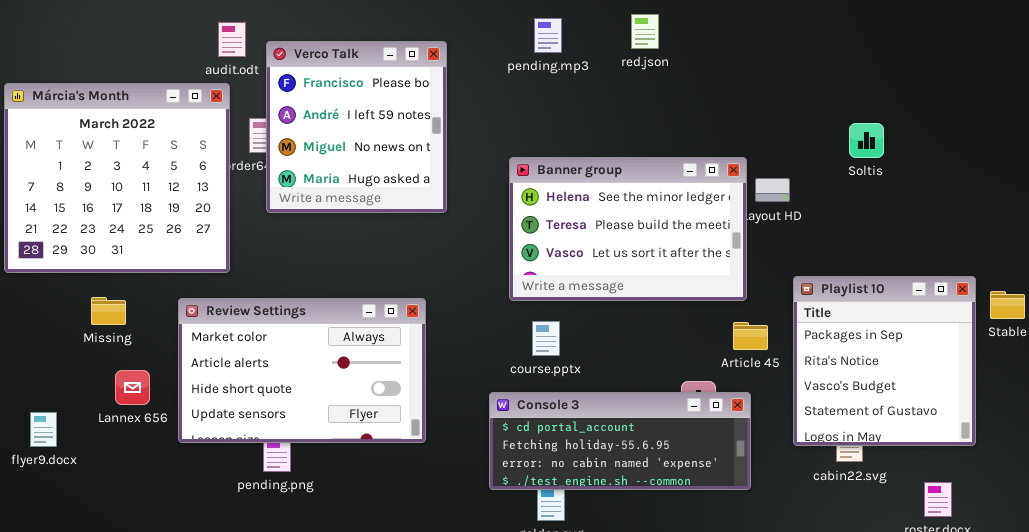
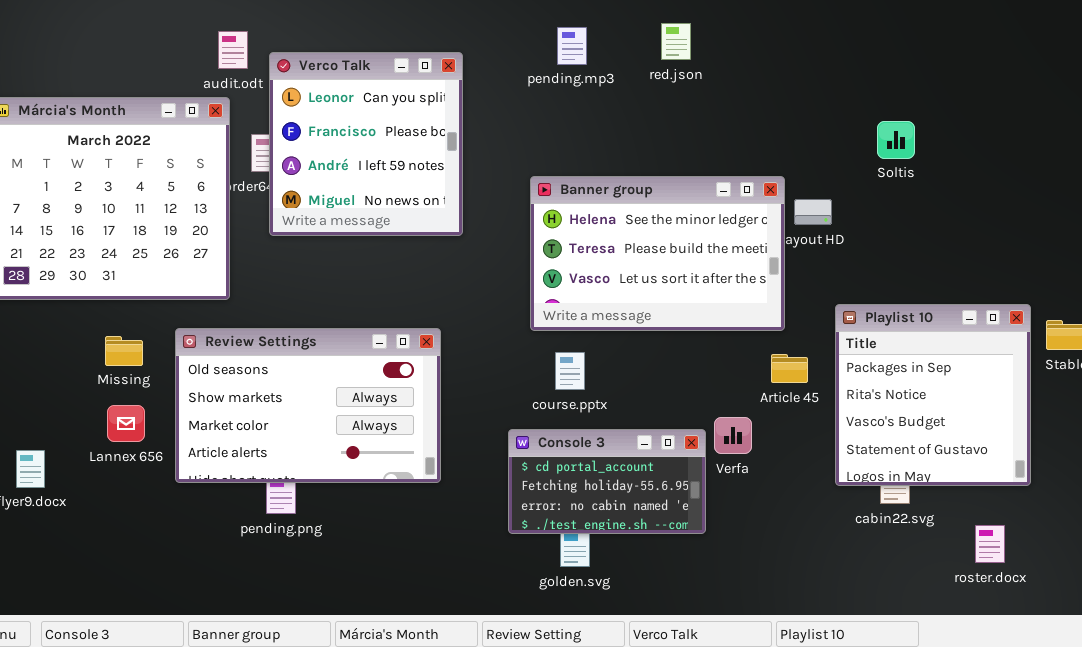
Verco Talk: [266,41,447,213] -> [269,52,463,236], scrolled up 1 row
Soltis: [849,123,884,158] -> [877,121,915,159], moved
Missing: [91,297,126,325] -> [105,336,143,366], moved
Review Settings: [178,298,426,443] -> [175,328,441,483], scrolled up 2 rows
Console 3: [489,392,751,490] -> [508,429,706,534], resized

